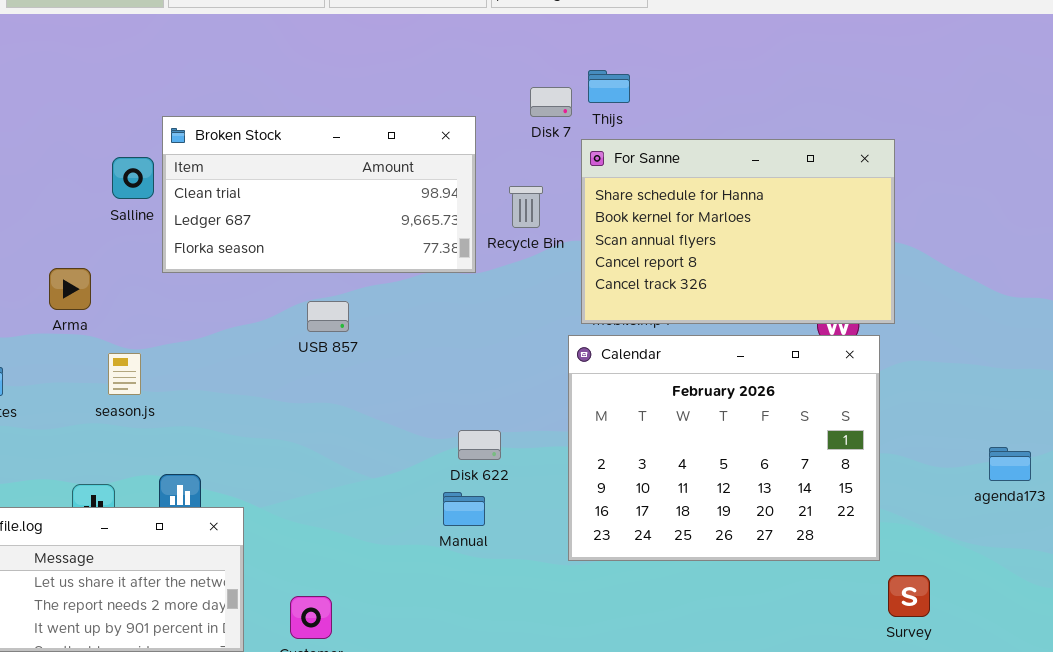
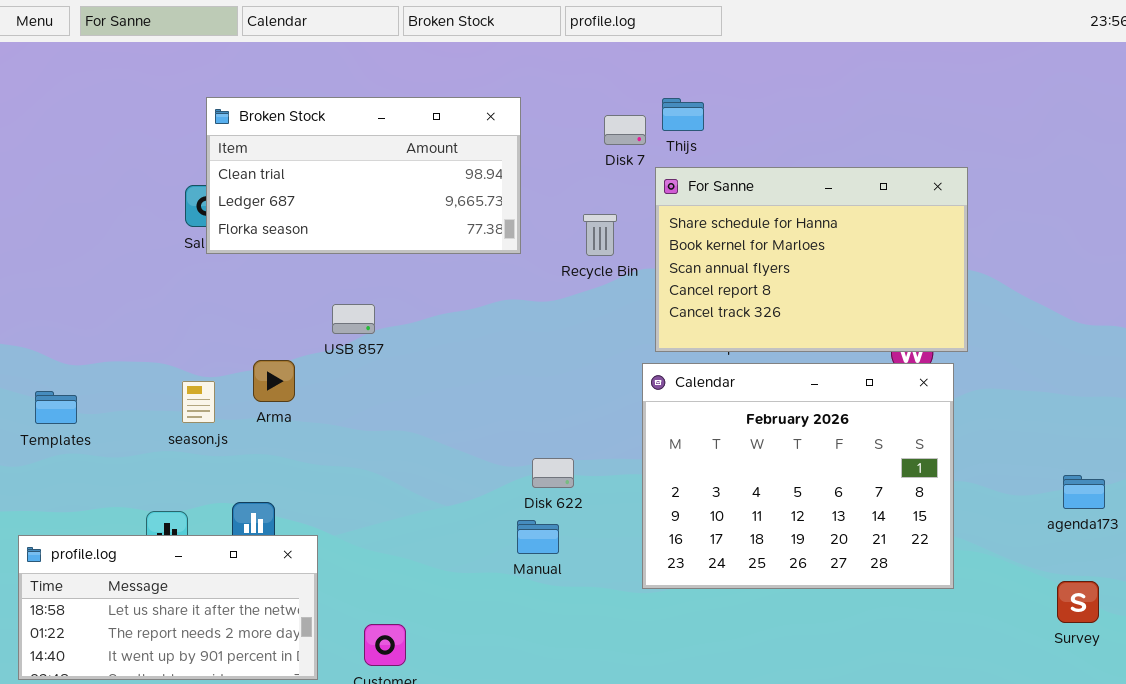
Broken Stock: [162,116,476,273] -> [206,97,521,254], moved
Arma: [49,268,91,310] -> [253,360,295,402], moved
USB 857: [307,301,349,332] -> [332,304,375,334], moved
Survey: [888,575,930,617] -> [1057,581,1099,623], moved

